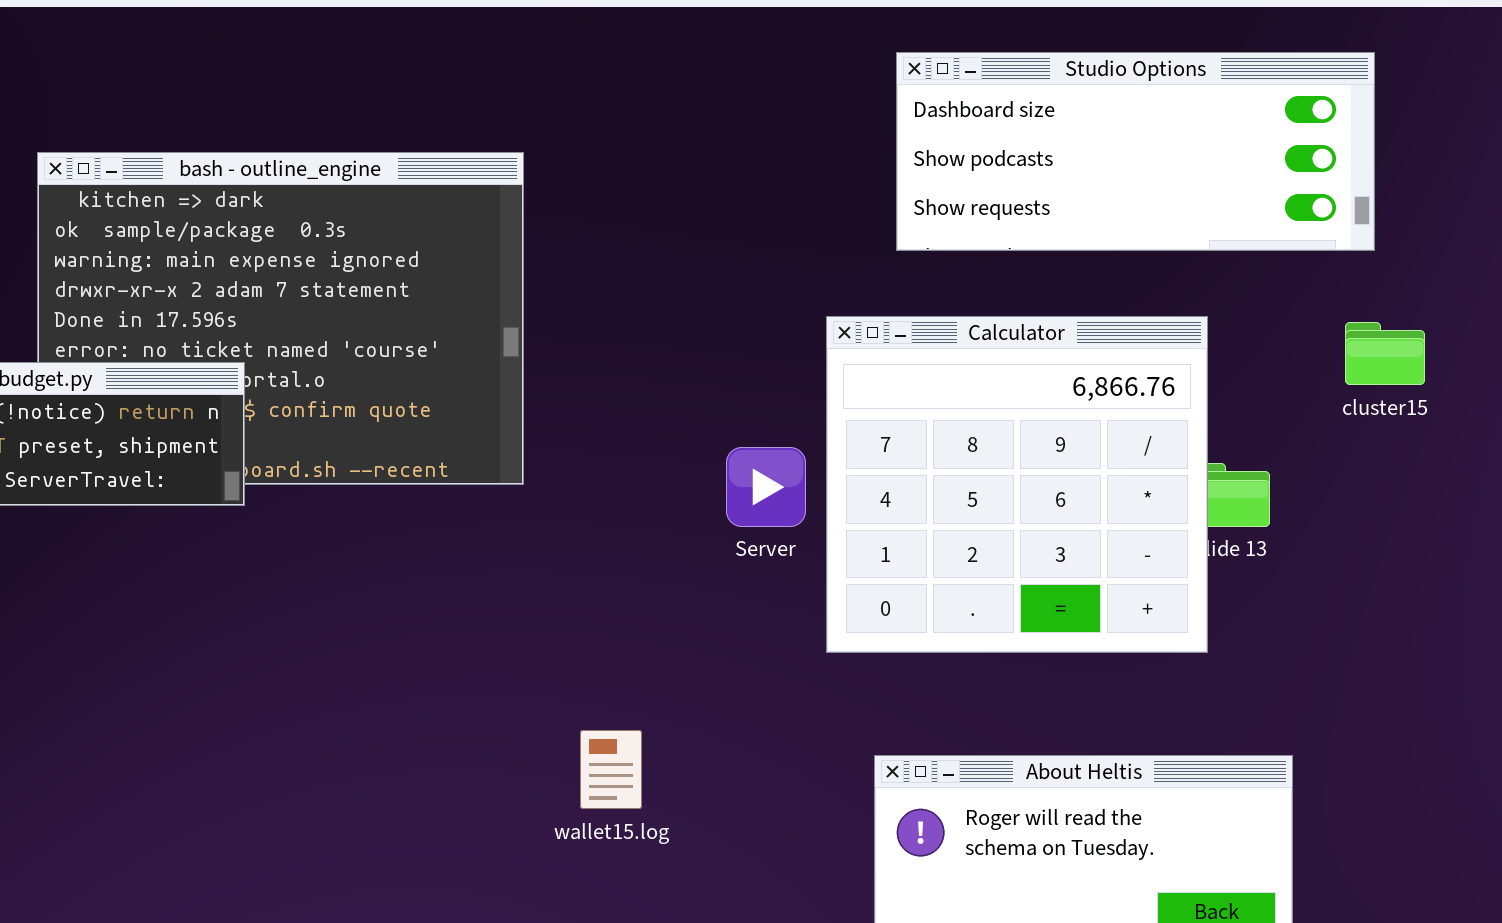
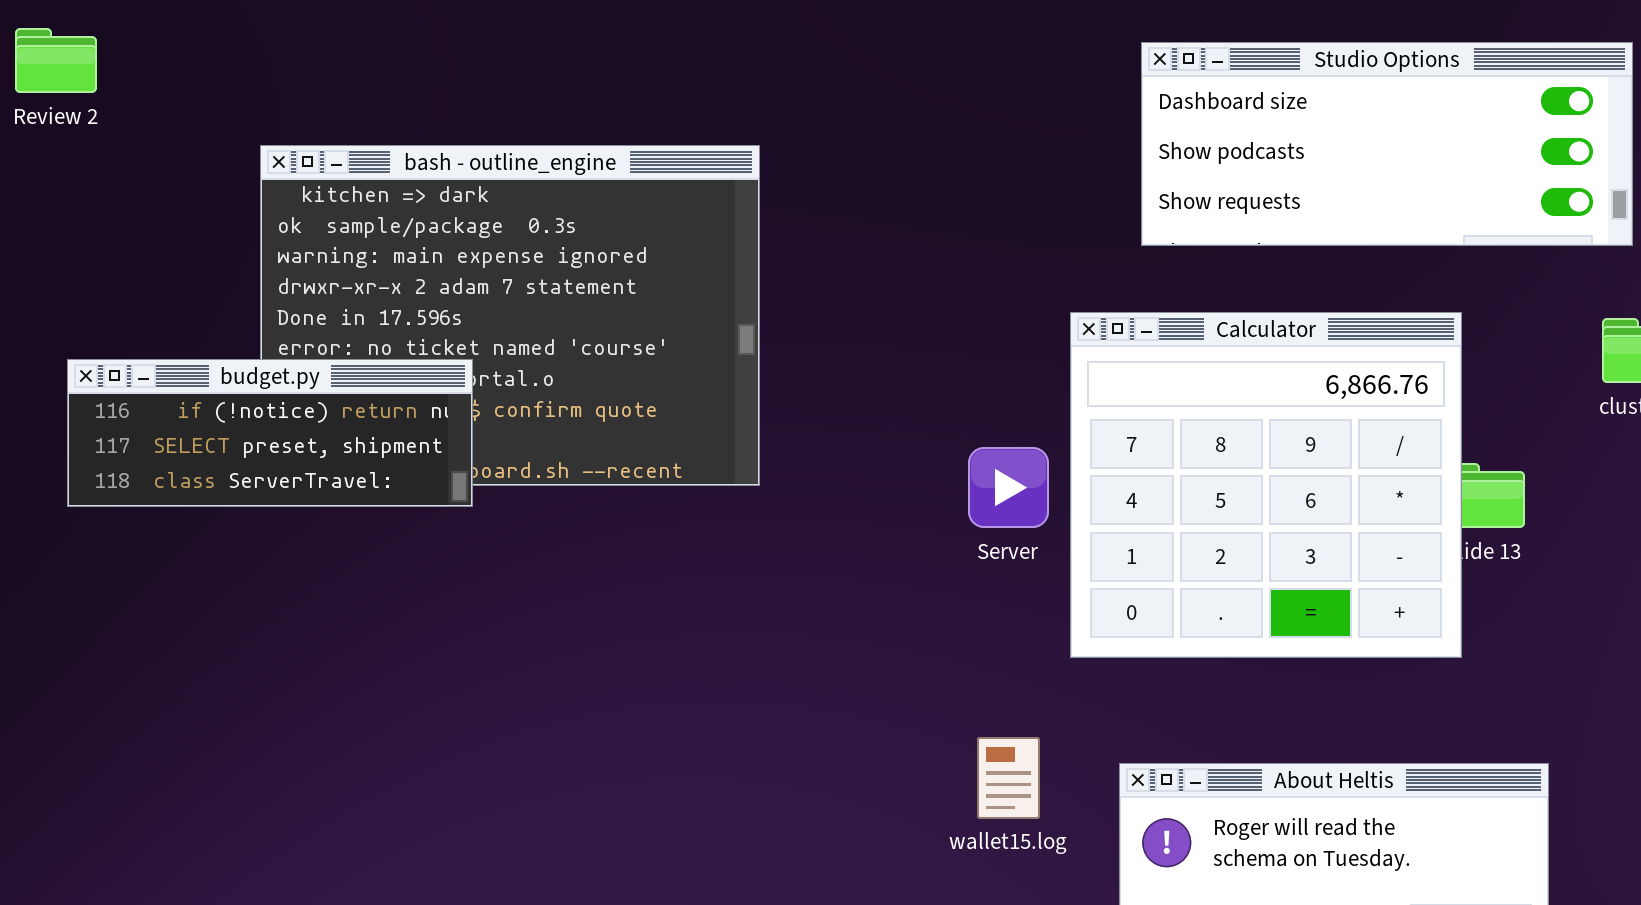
wallet15.log: [580,730,642,809] -> [977,737,1040,819], moved

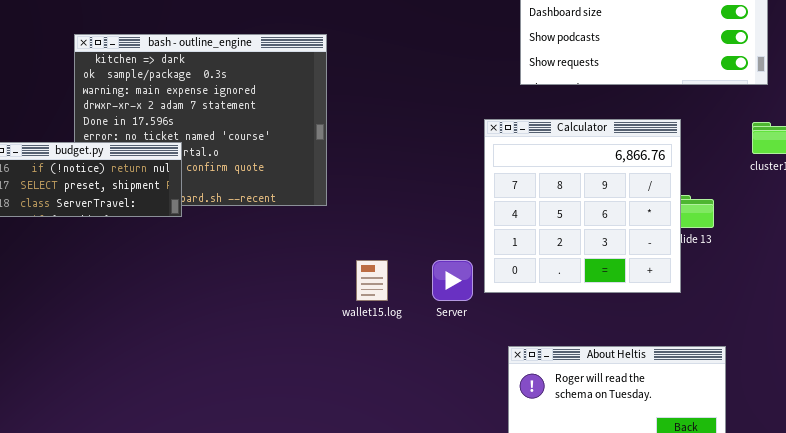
Server: [968,447,1049,528] -> [432,260,473,301], moved
wallet15.log: [977,737,1040,819] -> [356,260,388,301], moved

